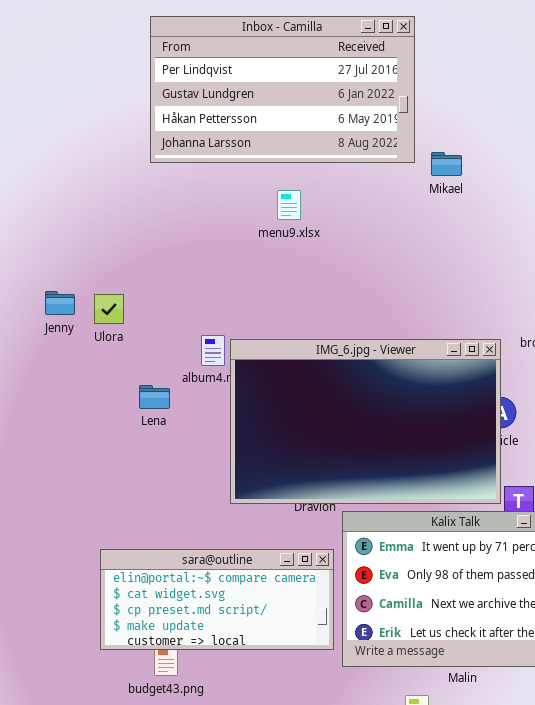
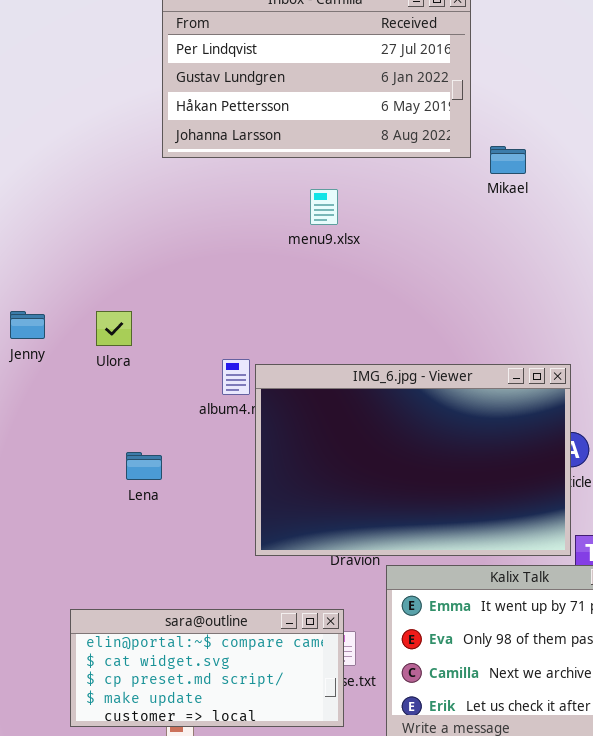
Jenny: [45,291,75,315] -> [10,311,45,339], moved
Lena: [139,385,170,409] -> [126,452,162,480], moved
sara@outline: [100,549,334,650] -> [70,609,344,727], moved

